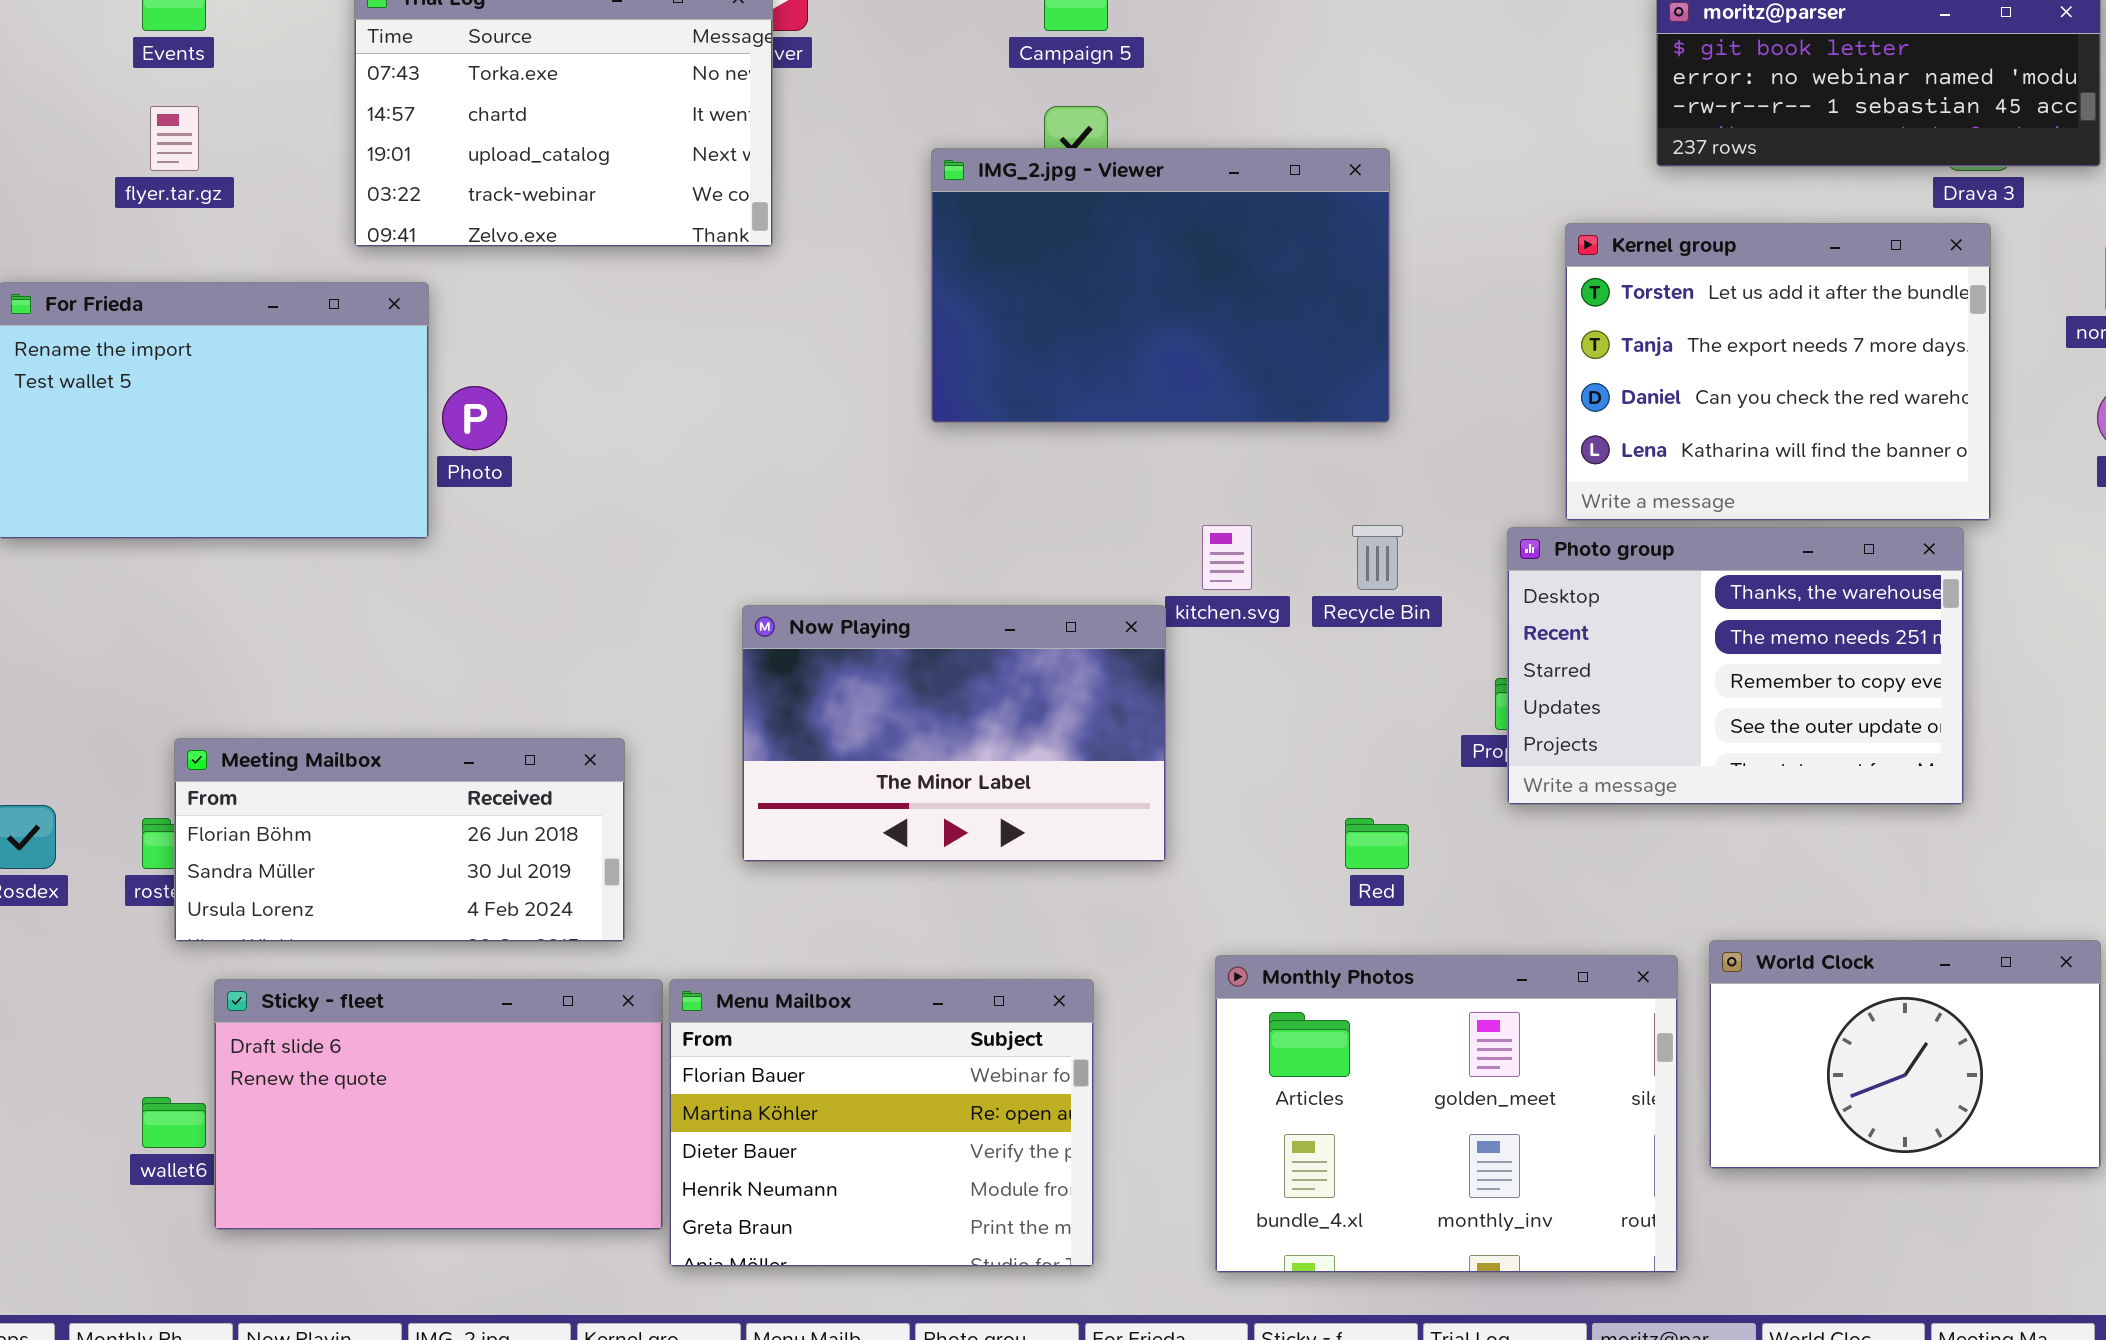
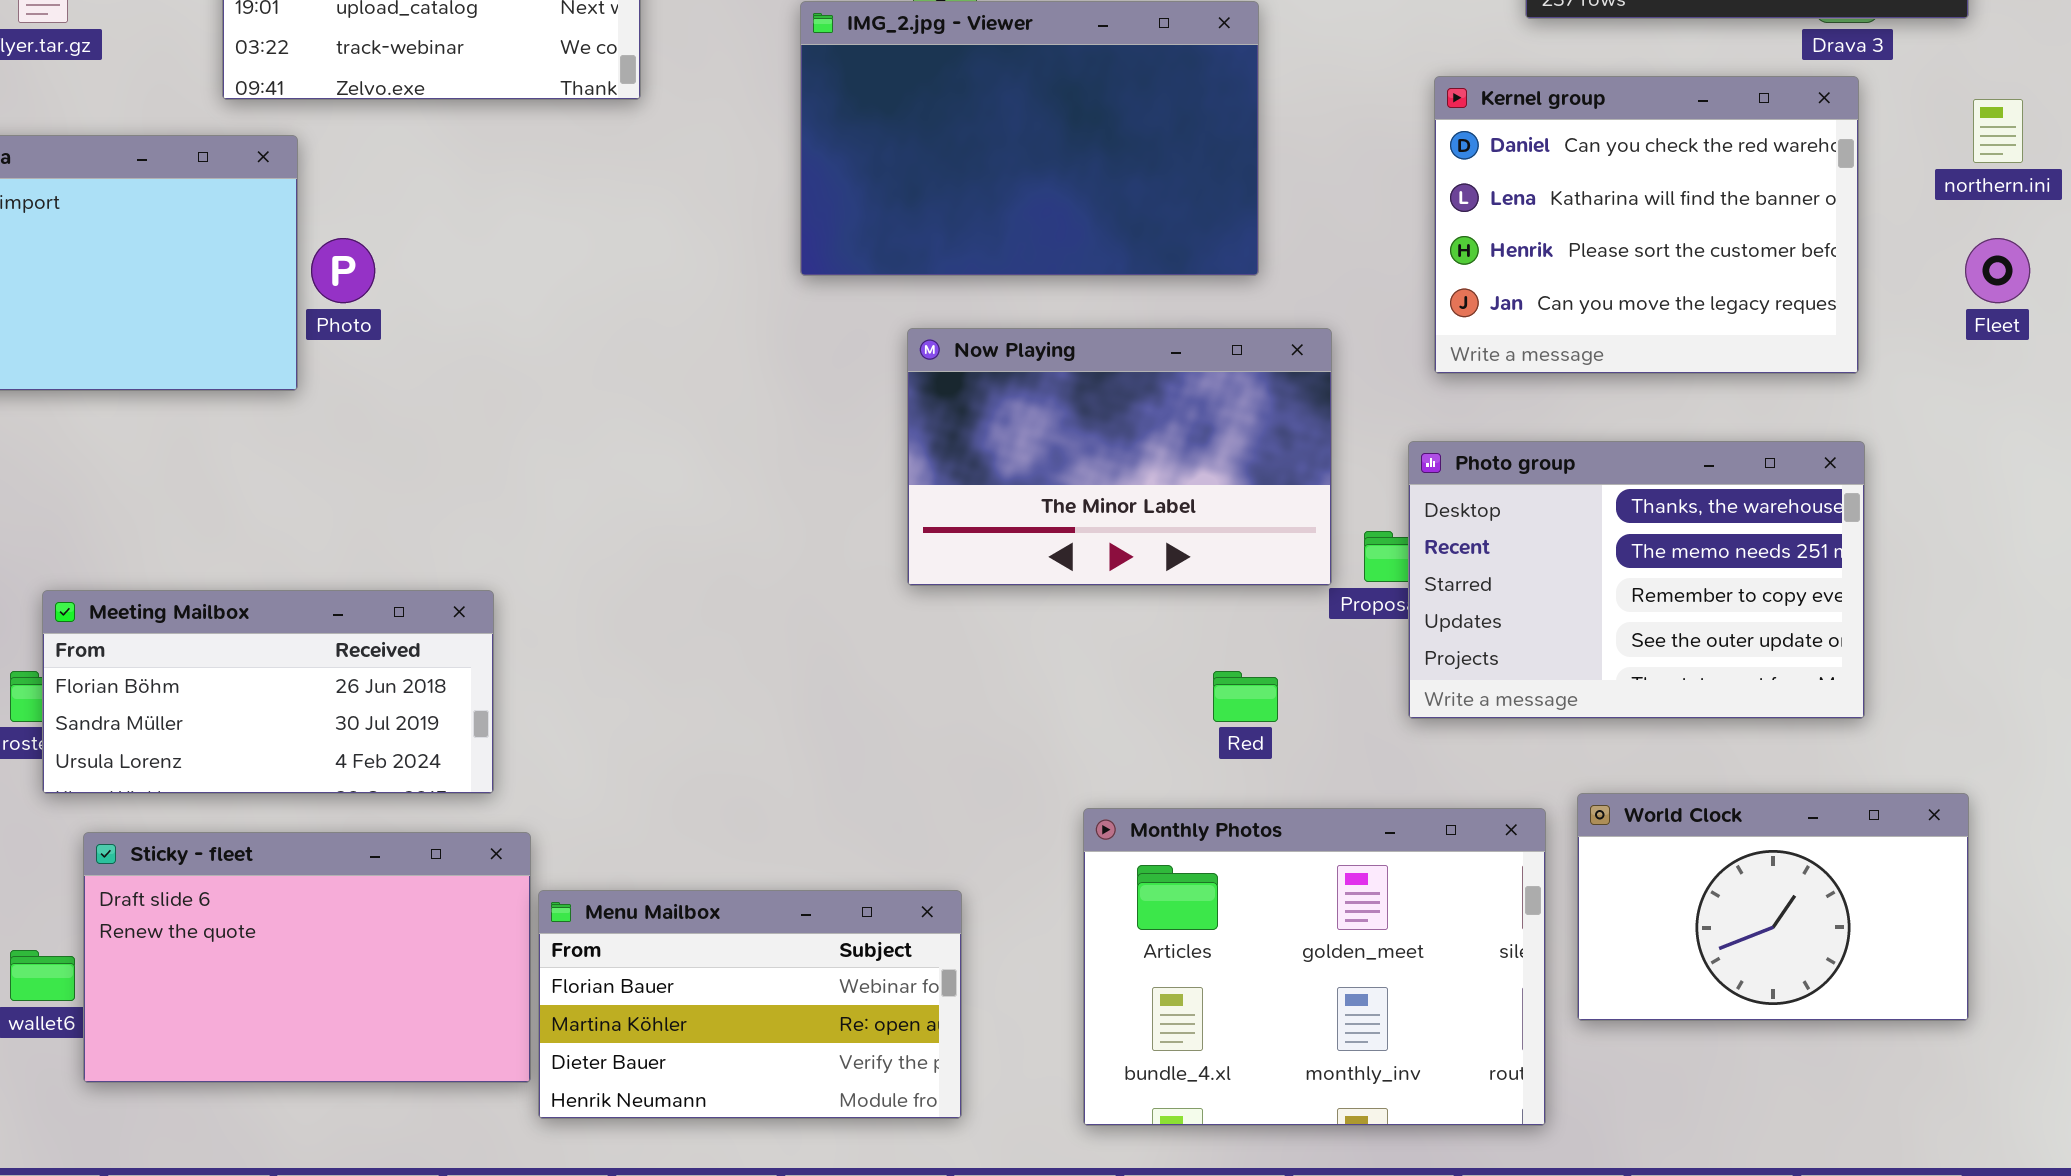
Kernel group: [1565,223,1991,521] -> [1434,76,1859,374], scrolled down 2 rows
Photo group: [1507,527,1964,805] -> [1408,441,1865,719], moved
Now Playing: [742,605,1166,862] -> [907,328,1332,586], moved
Menu Mailbox: [669,979,1094,1267] -> [538,890,962,1119], resized

